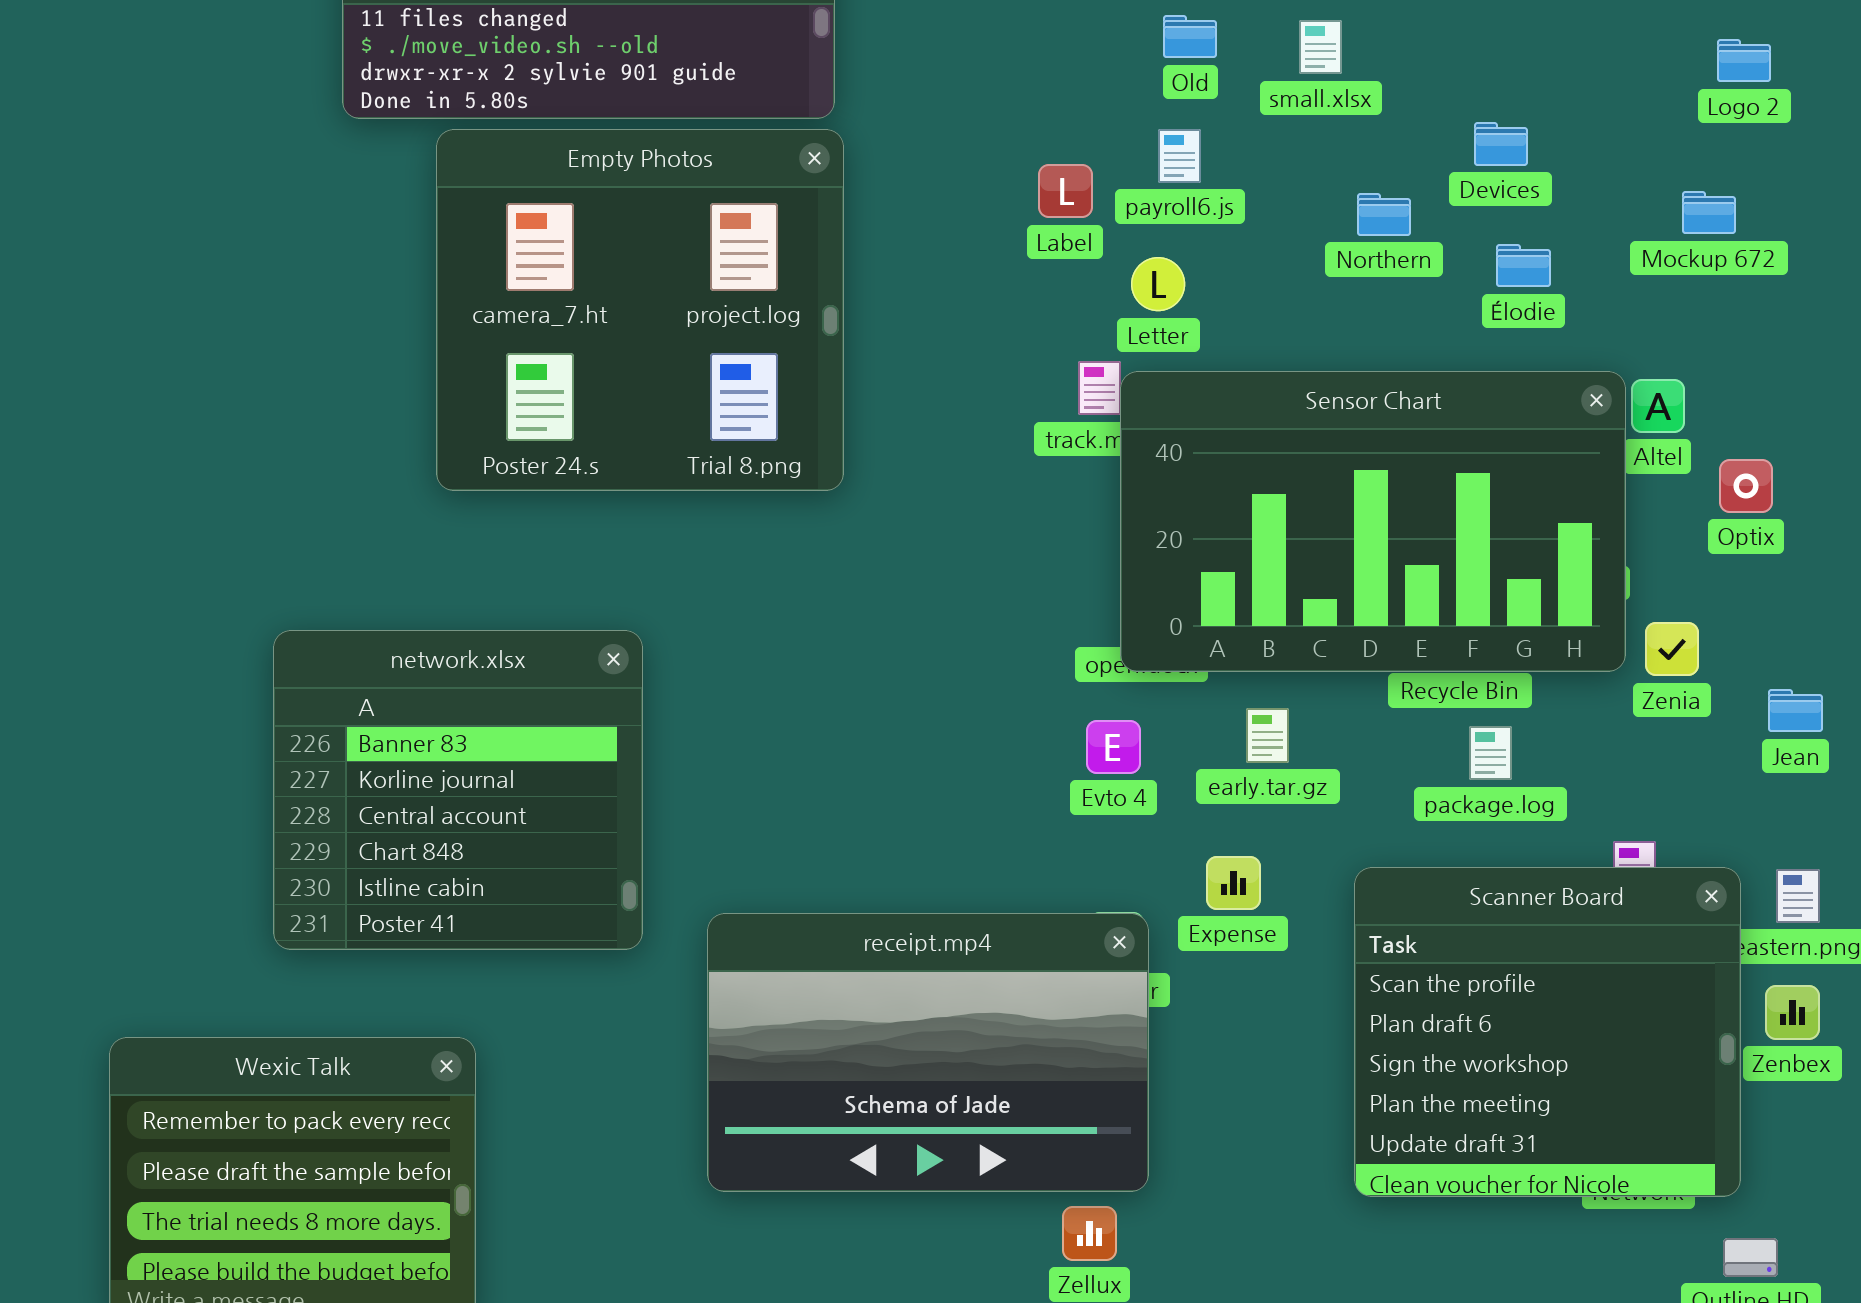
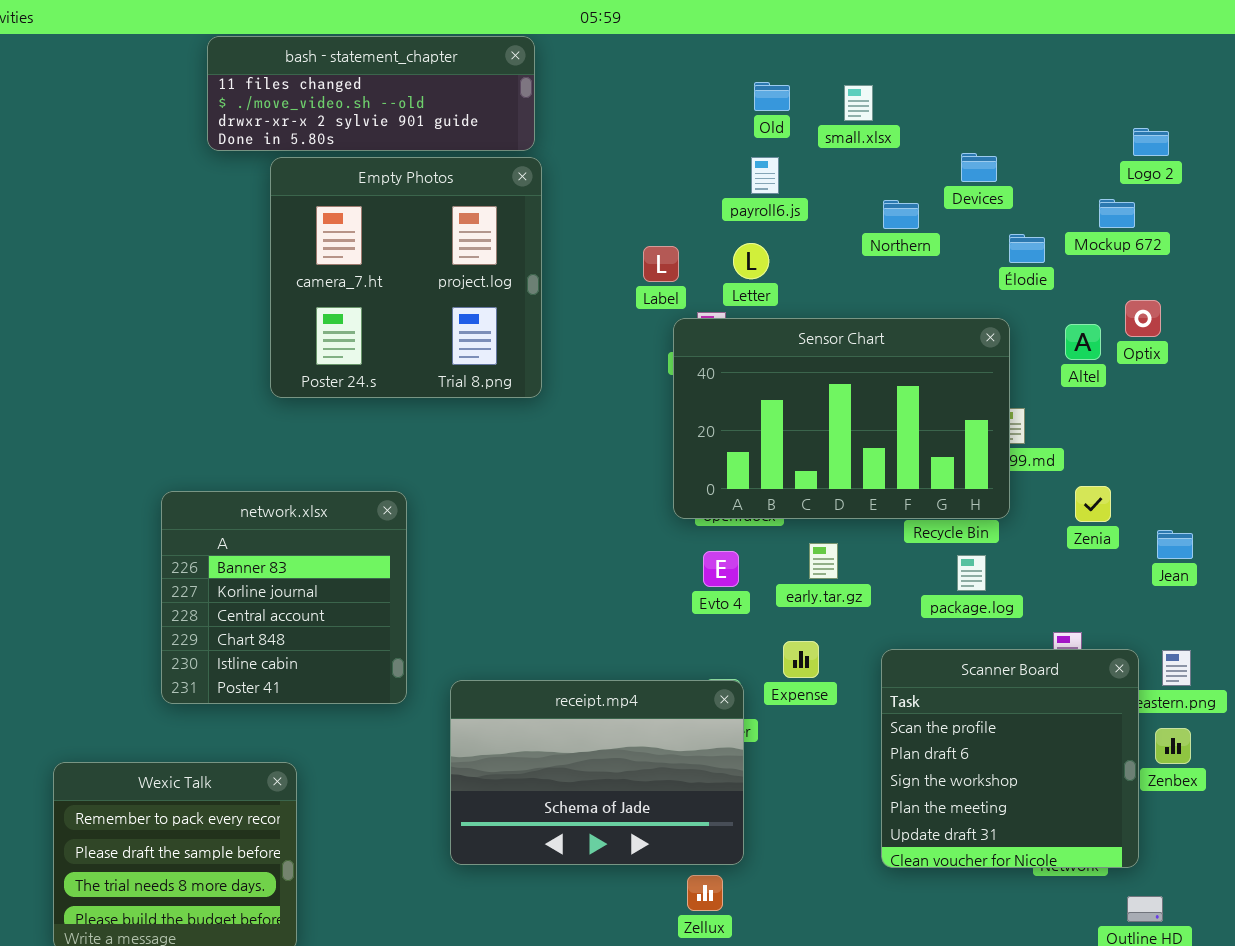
Logo 2: [1717,39,1771,82] -> [1133,128,1169,156], moved
Label: [1038,164,1093,218] -> [643,246,679,282], moved
Élodie: [1496,244,1551,287] -> [1009,234,1045,263], moved
Sensor Chart: [1120,371,1626,672] -> [673,318,1010,519], moved
Optix: [1719,459,1773,513] -> [1125,300,1161,337], moved

